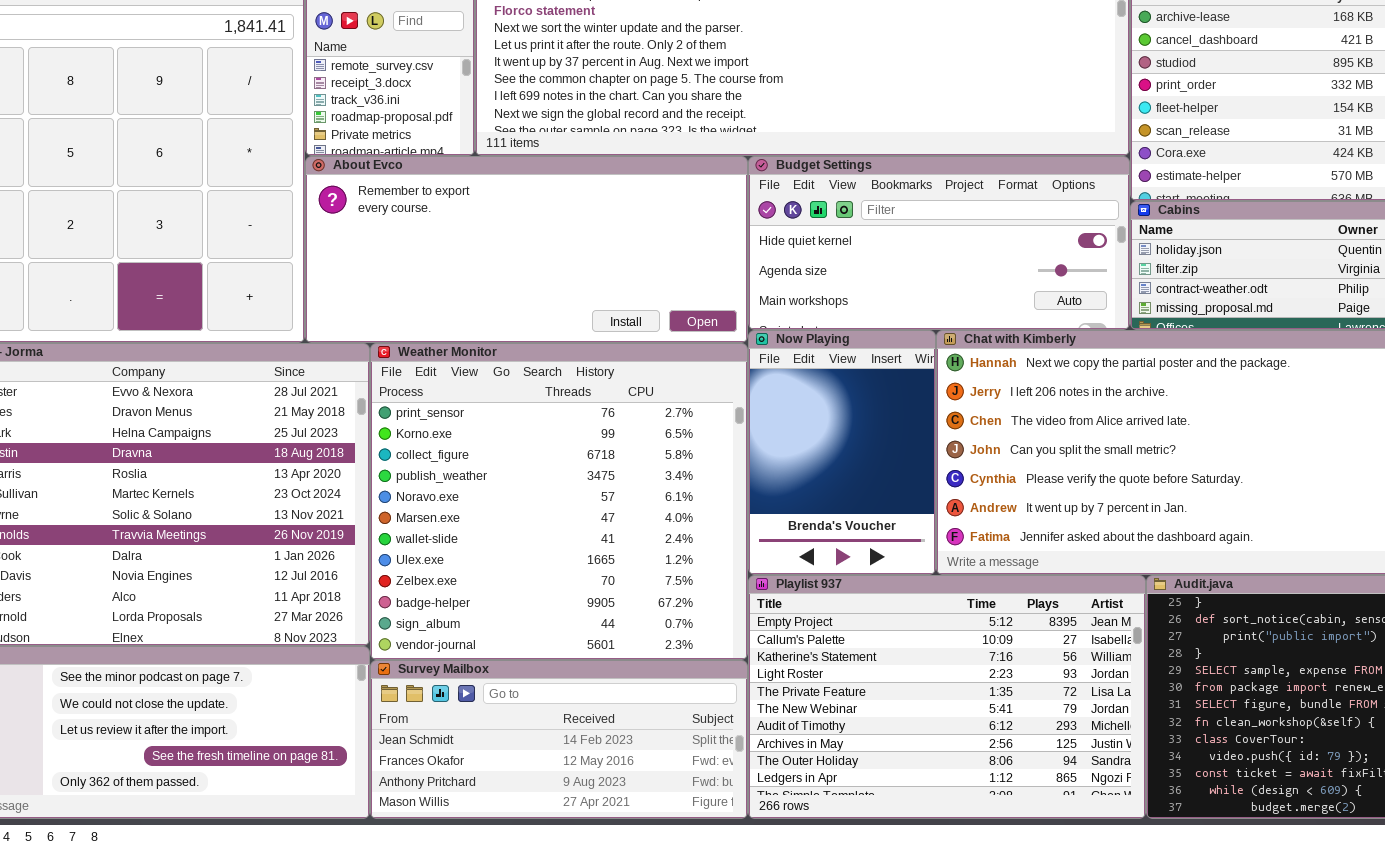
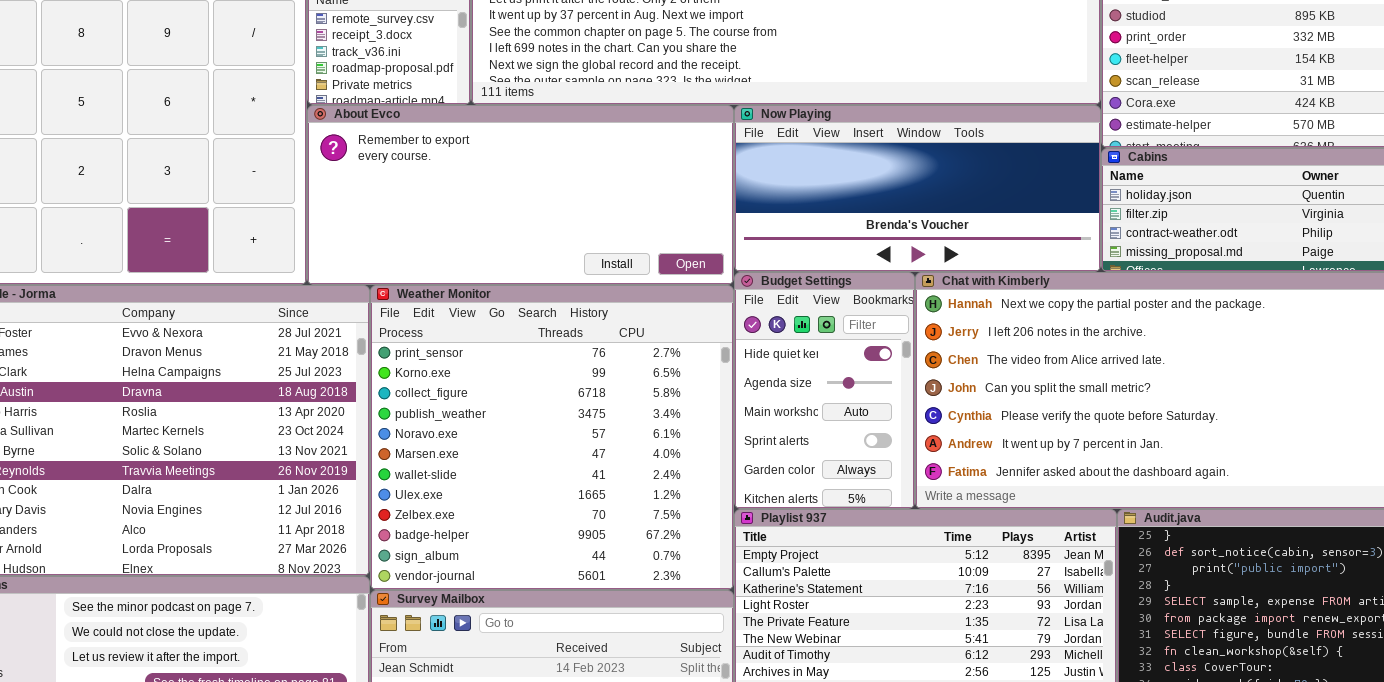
Budget Settings: [748,156,1130,330] -> [734,272,915,509], moved, resized
Now Playing: [748,330,936,575] -> [734,105,1101,272], moved, resized

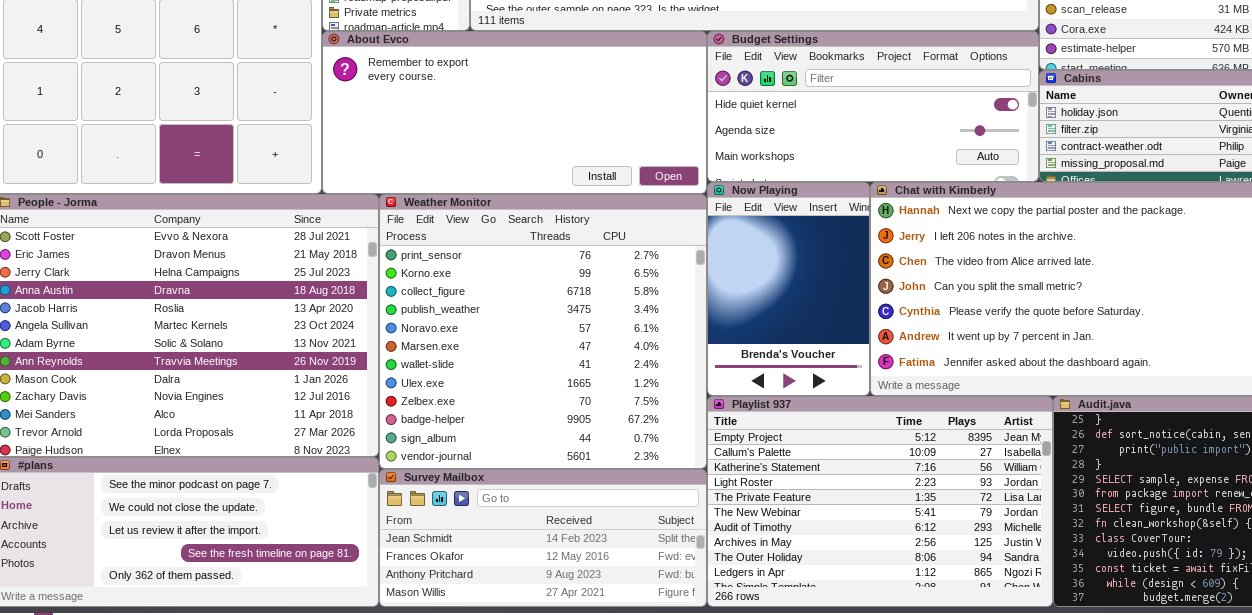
Now Playing: [734,105,1101,272] -> [707,182,870,396], moved, resized
Budget Settings: [734,272,915,509] -> [707,31,1039,182], moved, resized

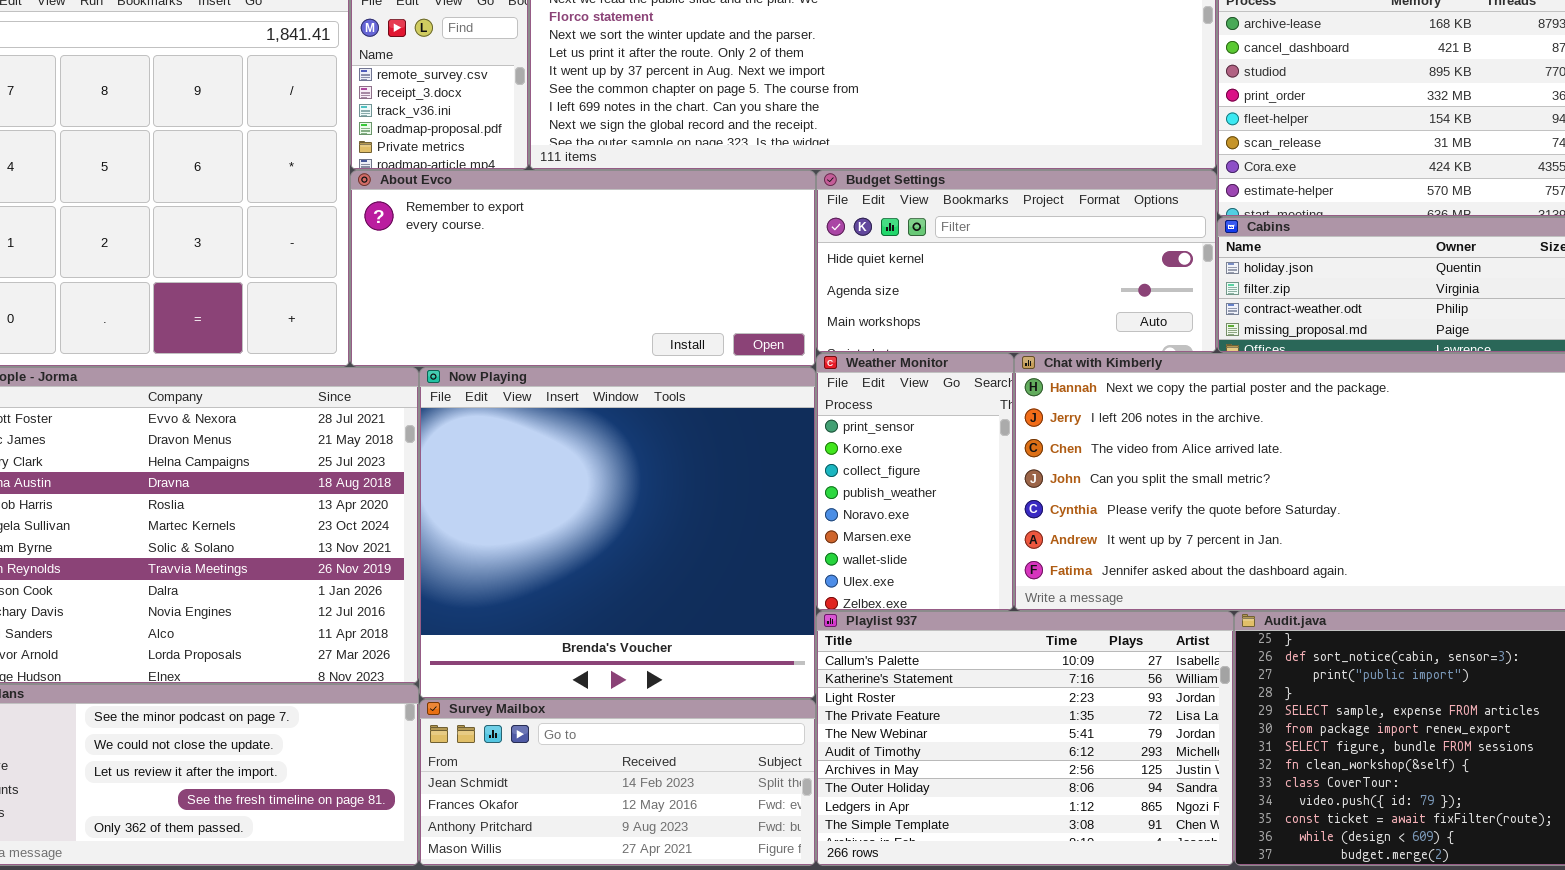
Now Playing: [707,182,870,396] -> [419,367,816,699], moved, resized
Weather Monitor: [379,194,707,469] -> [816,353,1014,611], moved, resized
Playlist 937: [707,396,1053,607] -> [816,611,1234,866], scrolled down 1 row

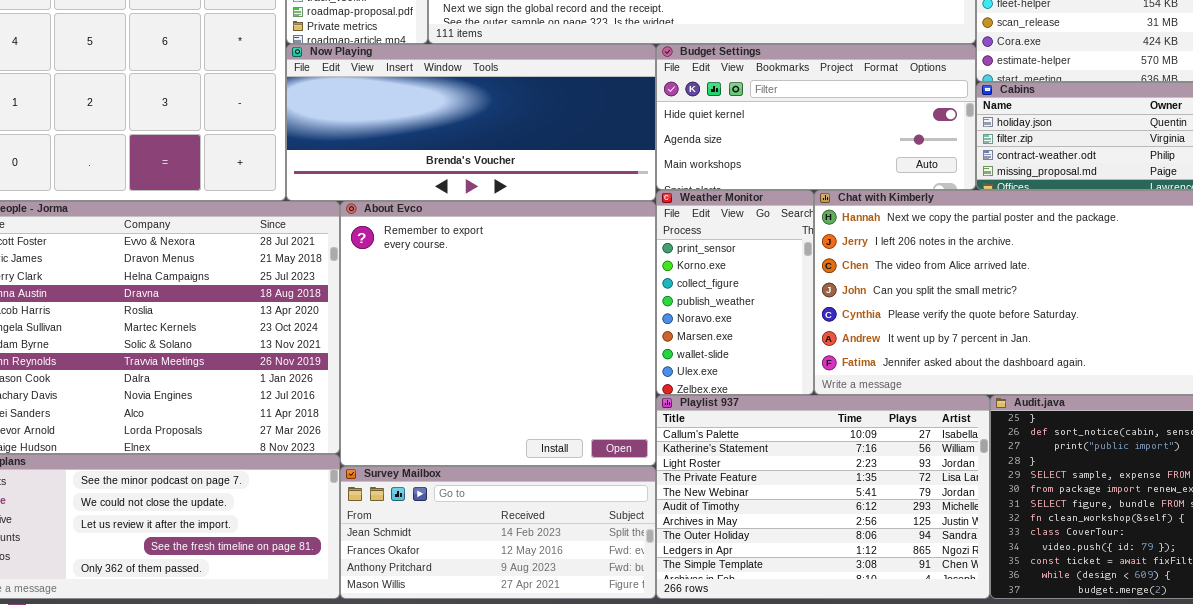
About Evco: [350,170,816,367] -> [340,201,656,466], moved, resized
Now Playing: [419,367,816,699] -> [286,44,656,201], moved, resized

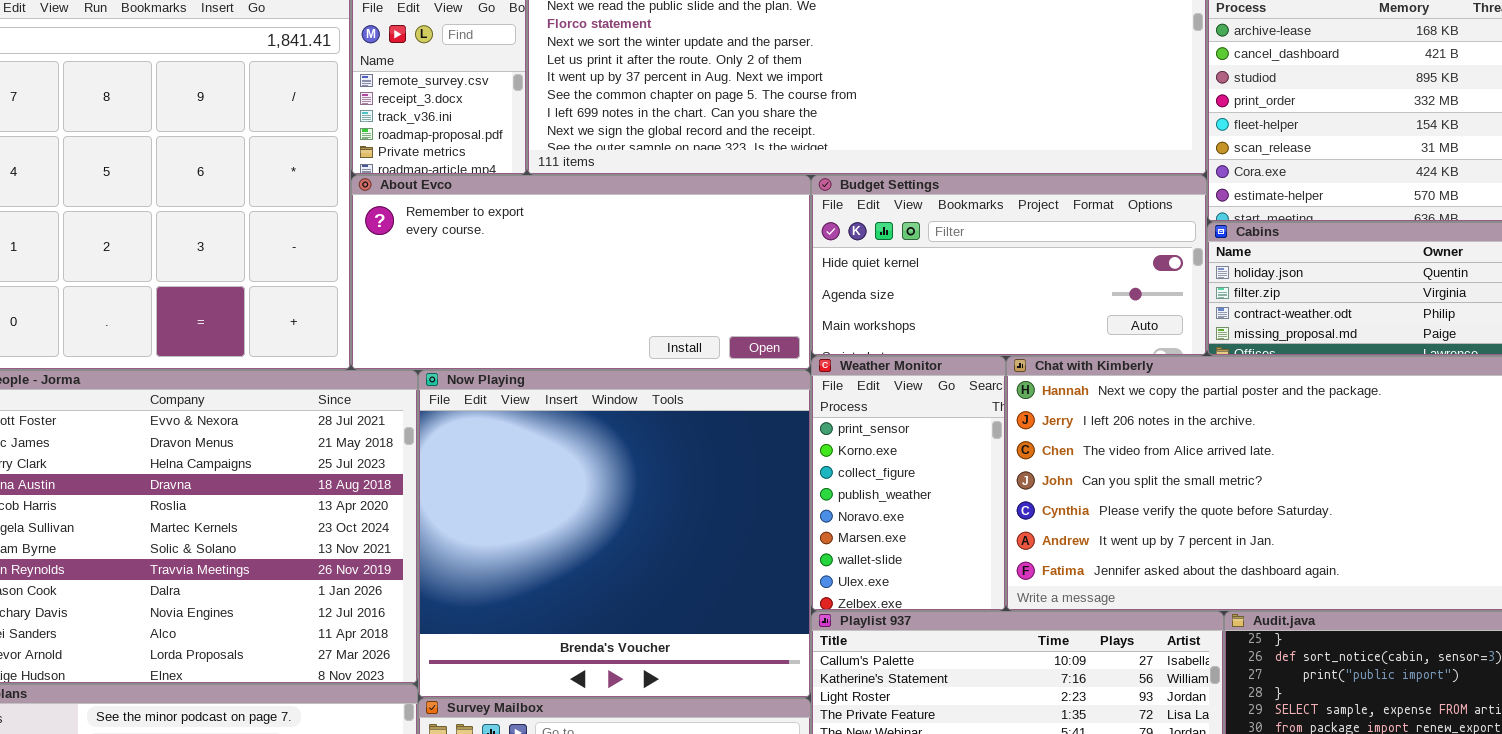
Now Playing: [286,44,656,201] -> [418,370,811,698], moved, resized
About Evco: [340,201,656,466] -> [351,175,811,370], moved, resized

